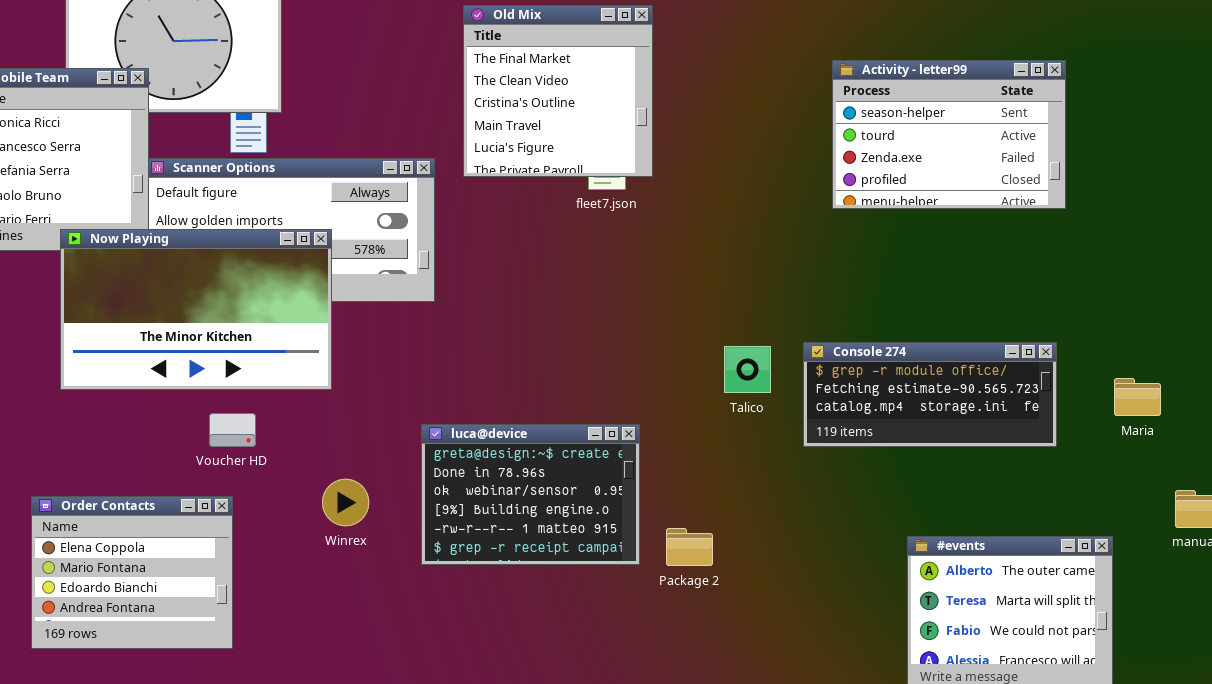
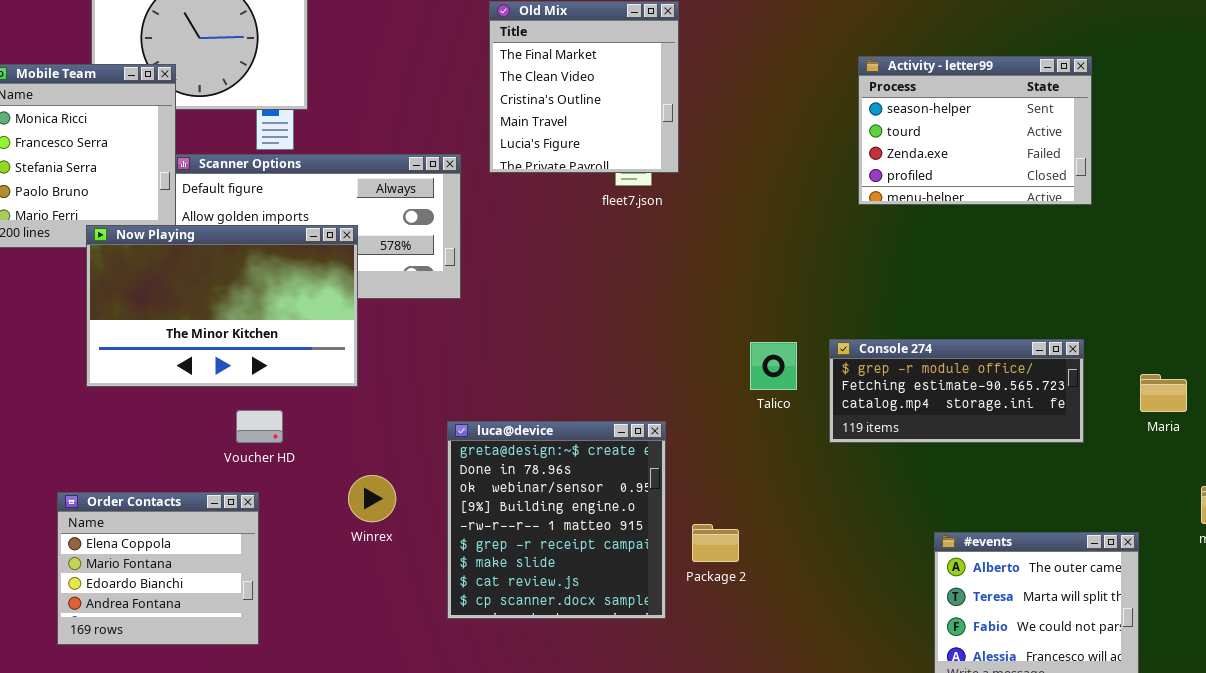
luca@device: [421,424,640,565] -> [447,421,666,619], resized

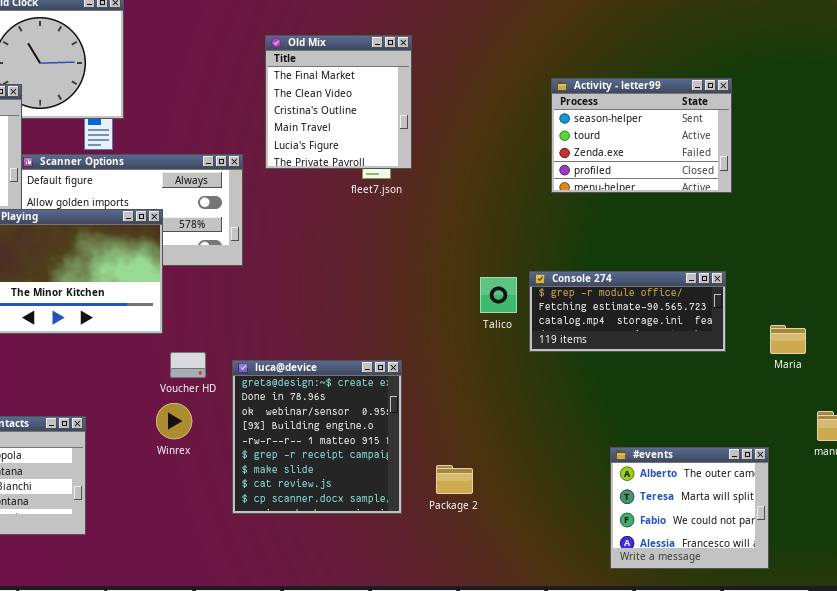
Console 274: [829,339,1084,443] -> [529,271,726,352], moved
Talico: [750,342,797,390] -> [480,277,517,313], moved
Voucher HD: [236,410,283,443] -> [170,352,206,378], moved
Package 2: [692,524,739,562] -> [436,465,473,494], moved

